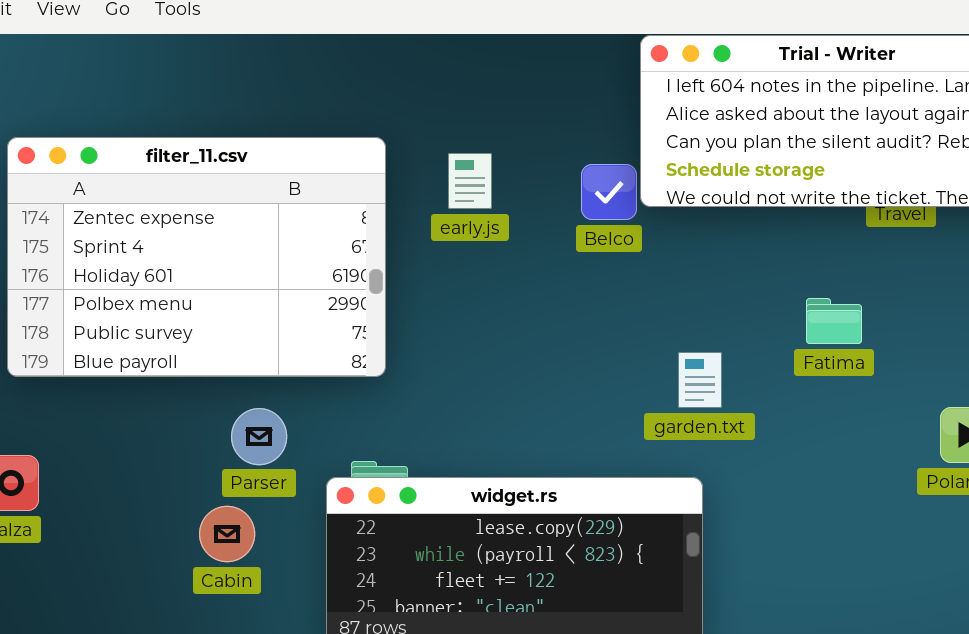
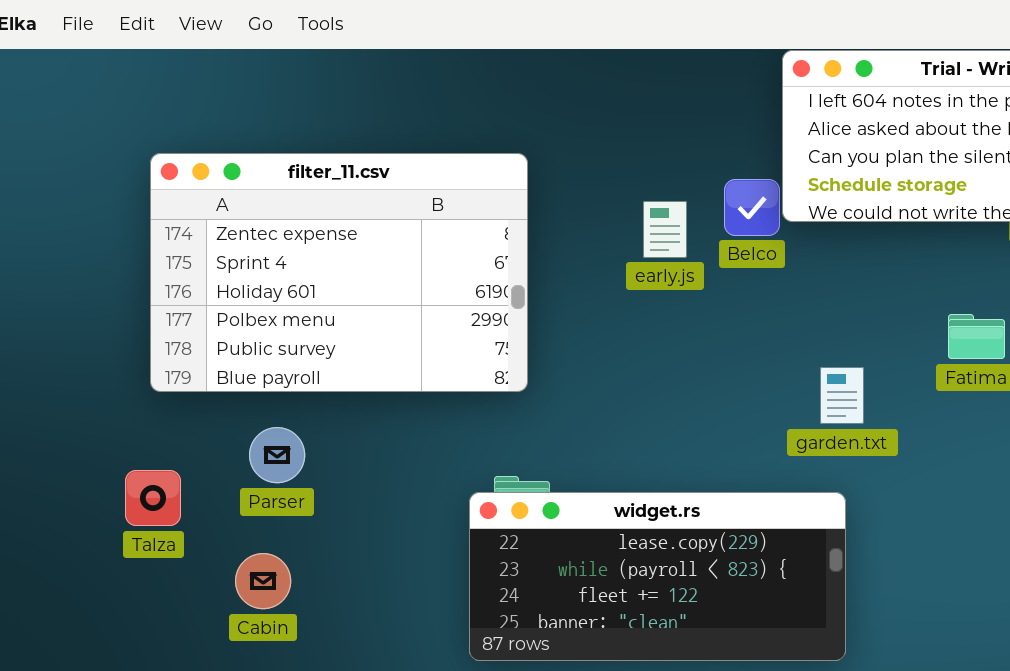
early.js: [448,153,492,209] -> [643,201,687,258], moved
Parser: [231,408,287,465] -> [249,427,305,483], moved
Cabin: [199,506,255,562] -> [235,553,291,609], moved

